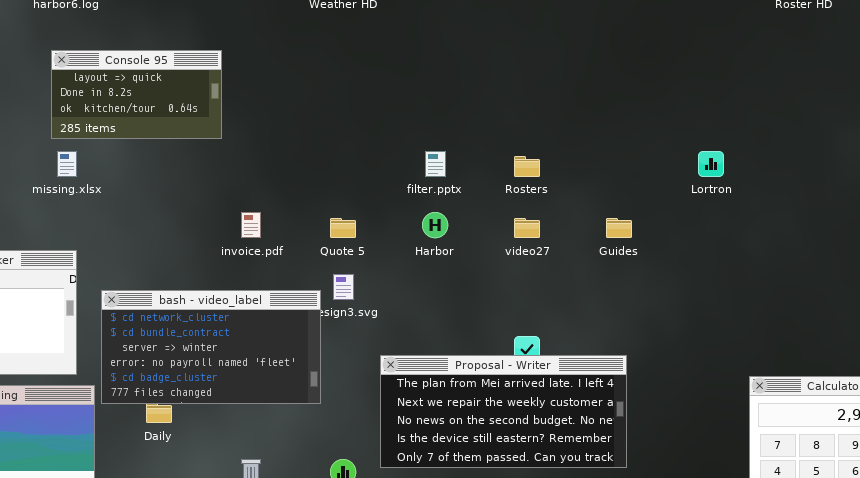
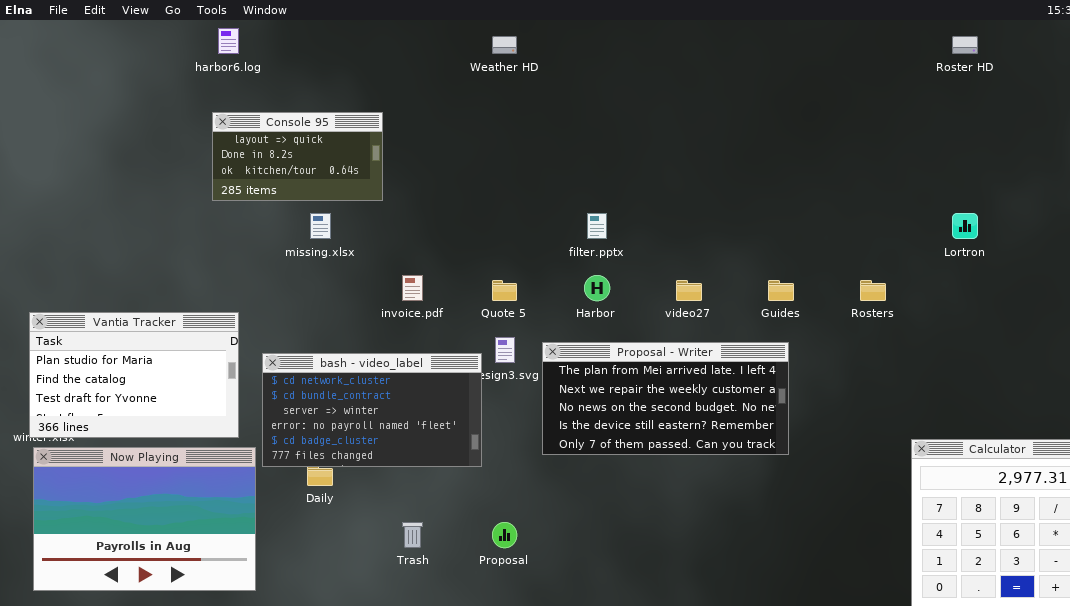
missing.xlsx: [57,151,77,177] -> [310,213,331,239], moved
Lortron: [698,151,724,177] -> [952,213,978,239], moved
Rosters: [514,156,540,177] -> [860,280,886,301], moved
Proposal - Writer: [380,355,627,468] -> [542,342,789,455], moved

